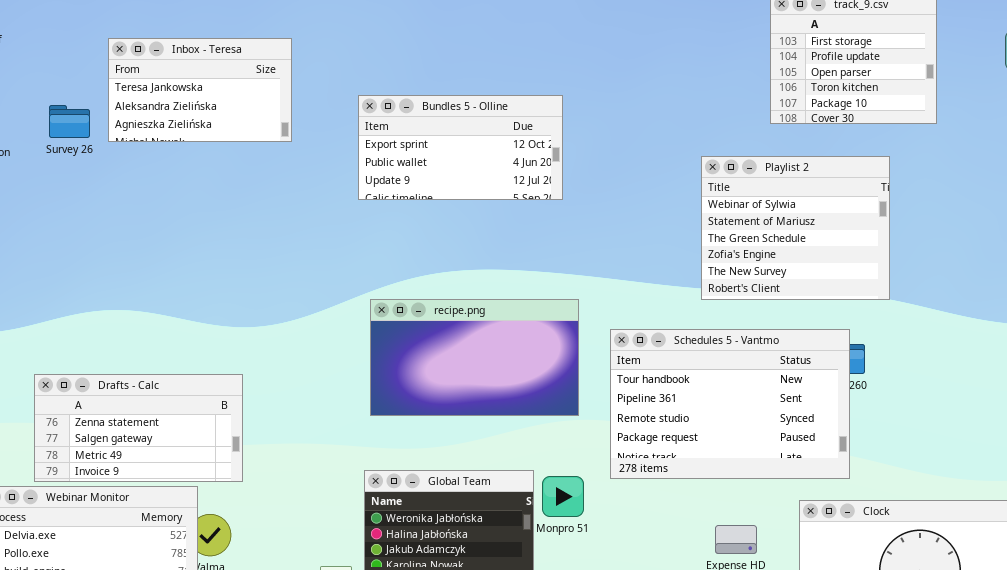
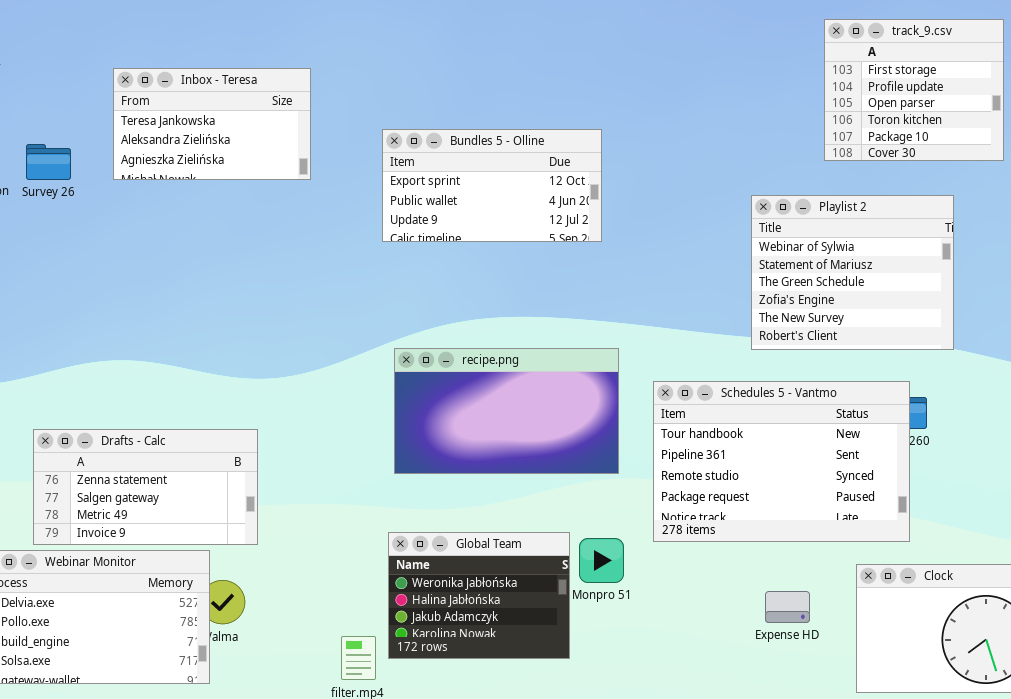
Survey 26: [49,105,90,138] -> [26,144,71,180], moved

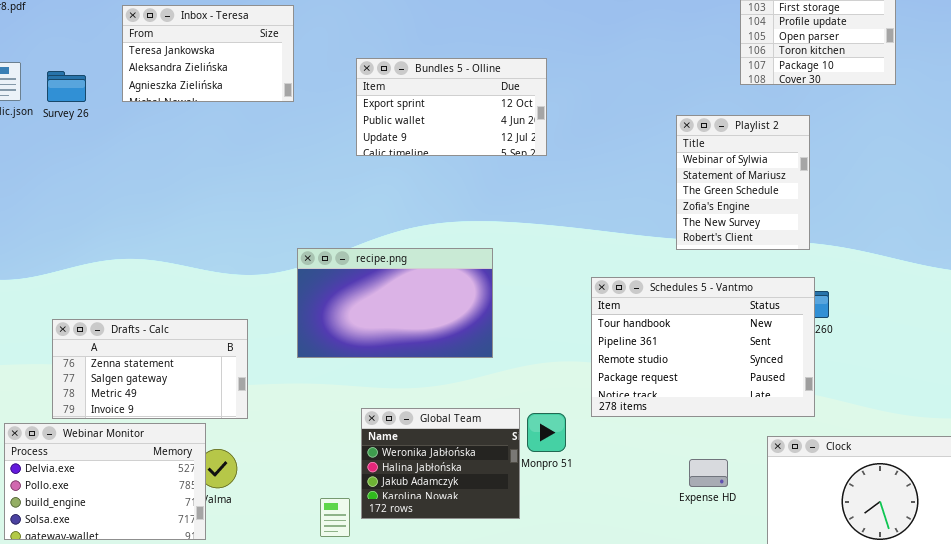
Playlist 2: [751,195,954,350] -> [676,115,810,250], resized
recipe.png: [394,348,619,474] -> [297,248,493,358], moved

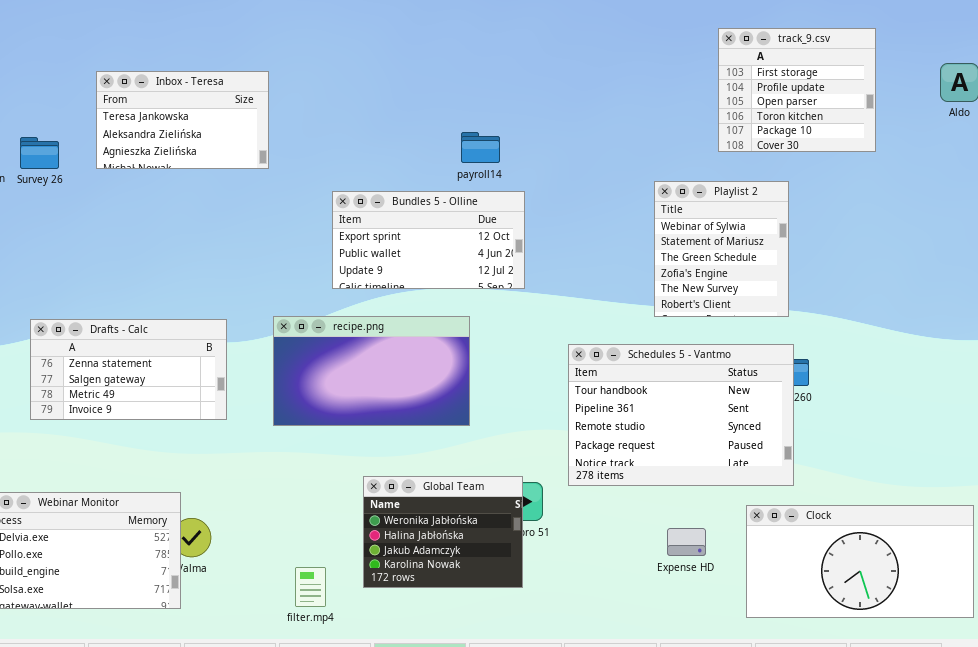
Bundles 5 - Olline: [356,58,547,156] -> [332,191,525,289], moved
Drafts - Calc: [52,319,248,419] -> [30,319,227,420], moved
Global Team: [361,408,520,519] -> [363,476,523,588], moved

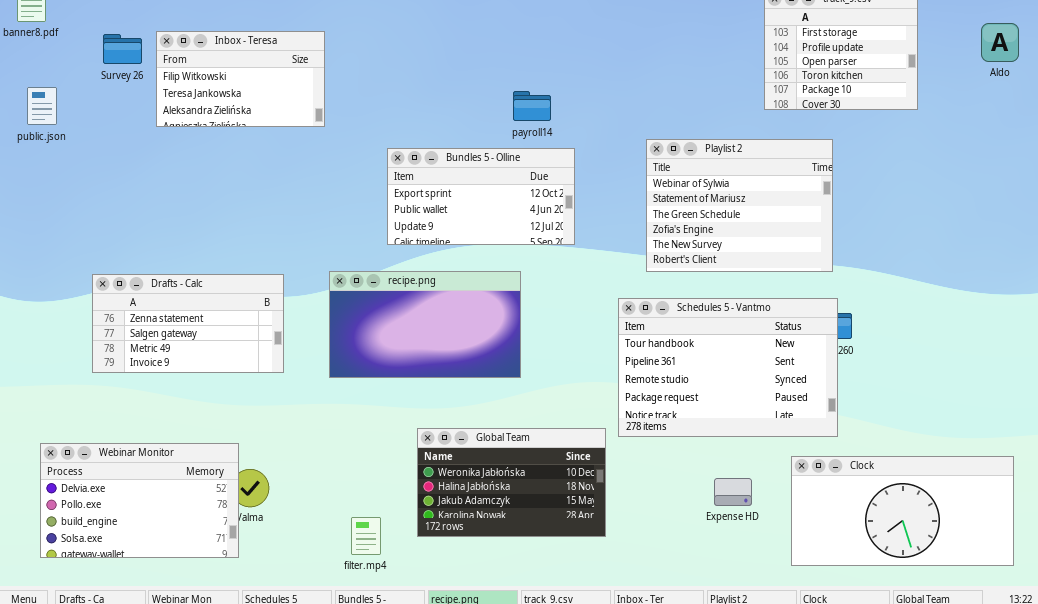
Inbox - Teresa: [96,71,269,169] -> [156,31,325,127], scrolled up 1 row
Survey 26: [20,137,59,169] -> [103,34,142,64], moved
Playlist 2: [654,181,789,317] -> [646,139,833,272], resized
Global Team: [363,476,523,588] -> [417,428,606,537], resized

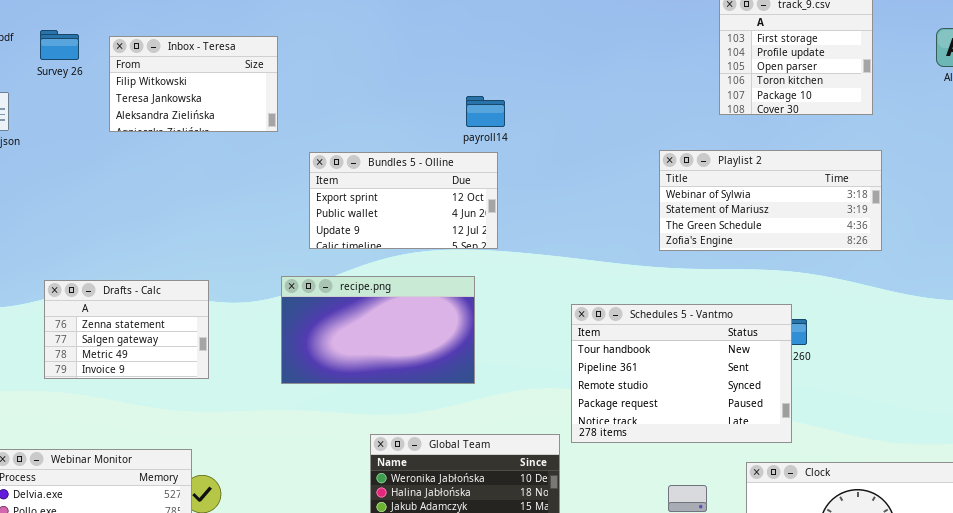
Survey 26: [103,34,142,64] -> [40,30,79,60], moved
Playlist 2: [646,139,833,272] -> [659,150,882,251], moved, resized
Bundles 5 - Olline: [387,148,575,245] -> [309,152,498,249], moved
Drafts - Calc: [92,274,284,373] -> [44,280,209,379], resized

